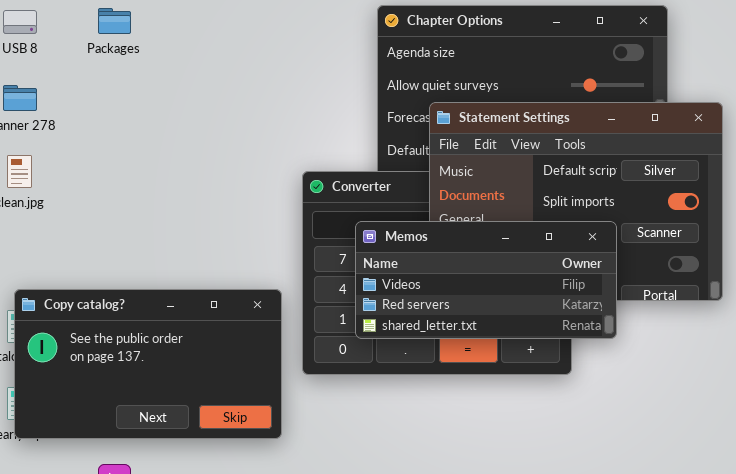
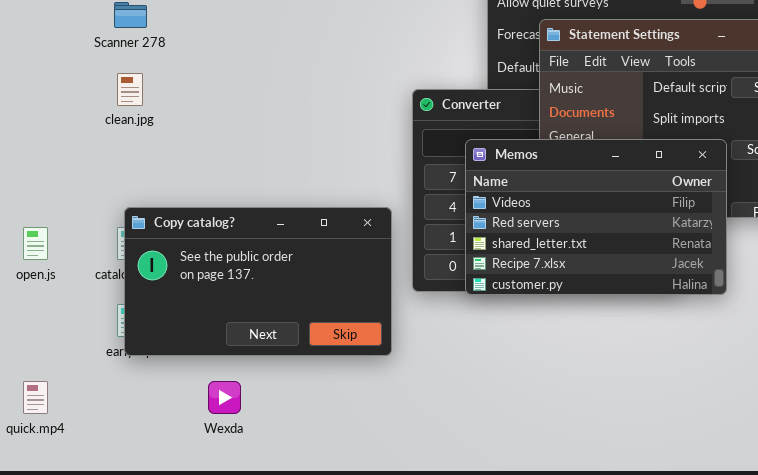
Memos: [355,221,617,339] -> [465,139,727,295], resized

